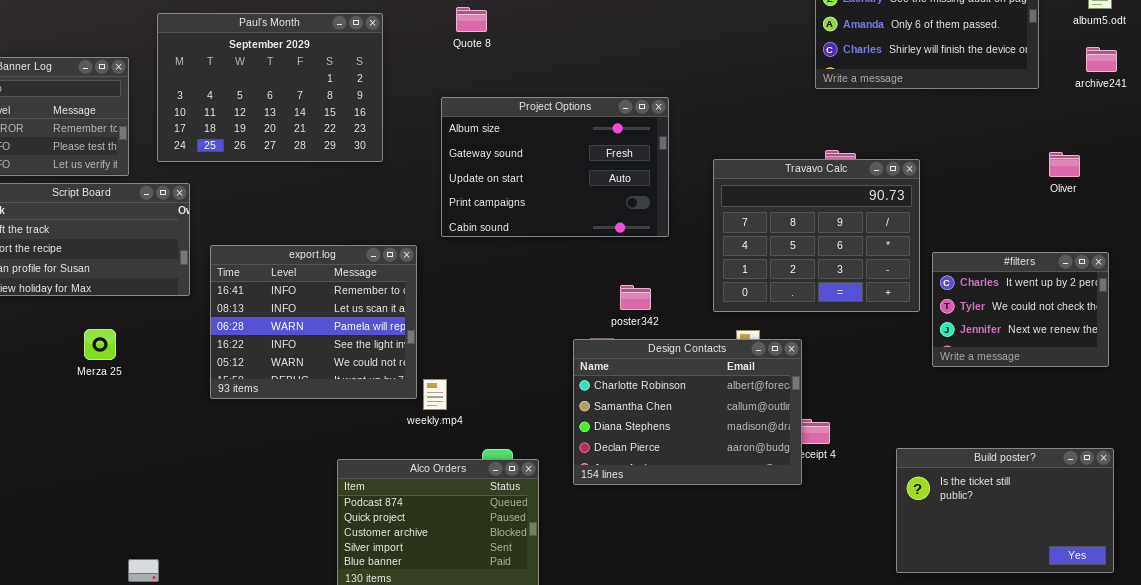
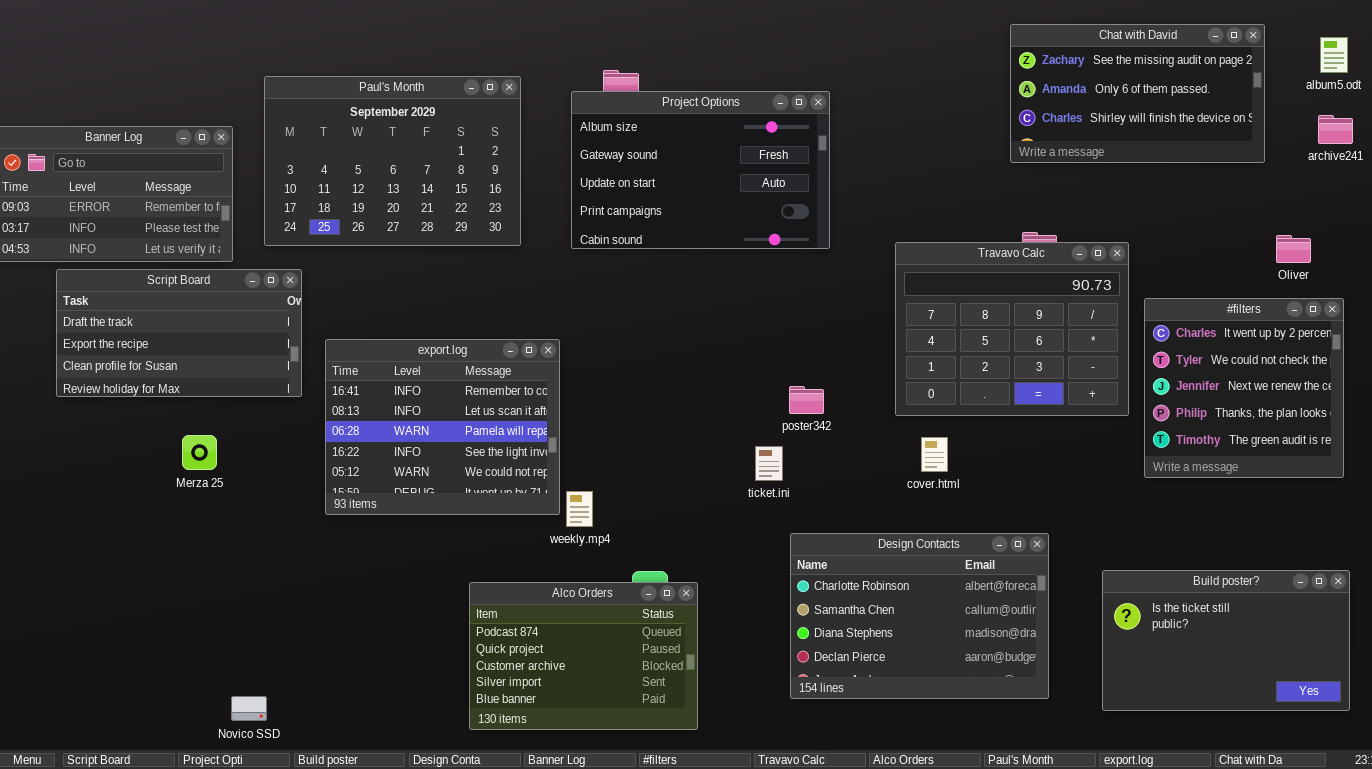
Project Options: [441,97,669,237] -> [571,91,830,249], moved
#filters: [932,252,1109,367] -> [1144,298,1344,478], resized
Design Contacts: [573,339,802,485] -> [790,533,1049,699], moved

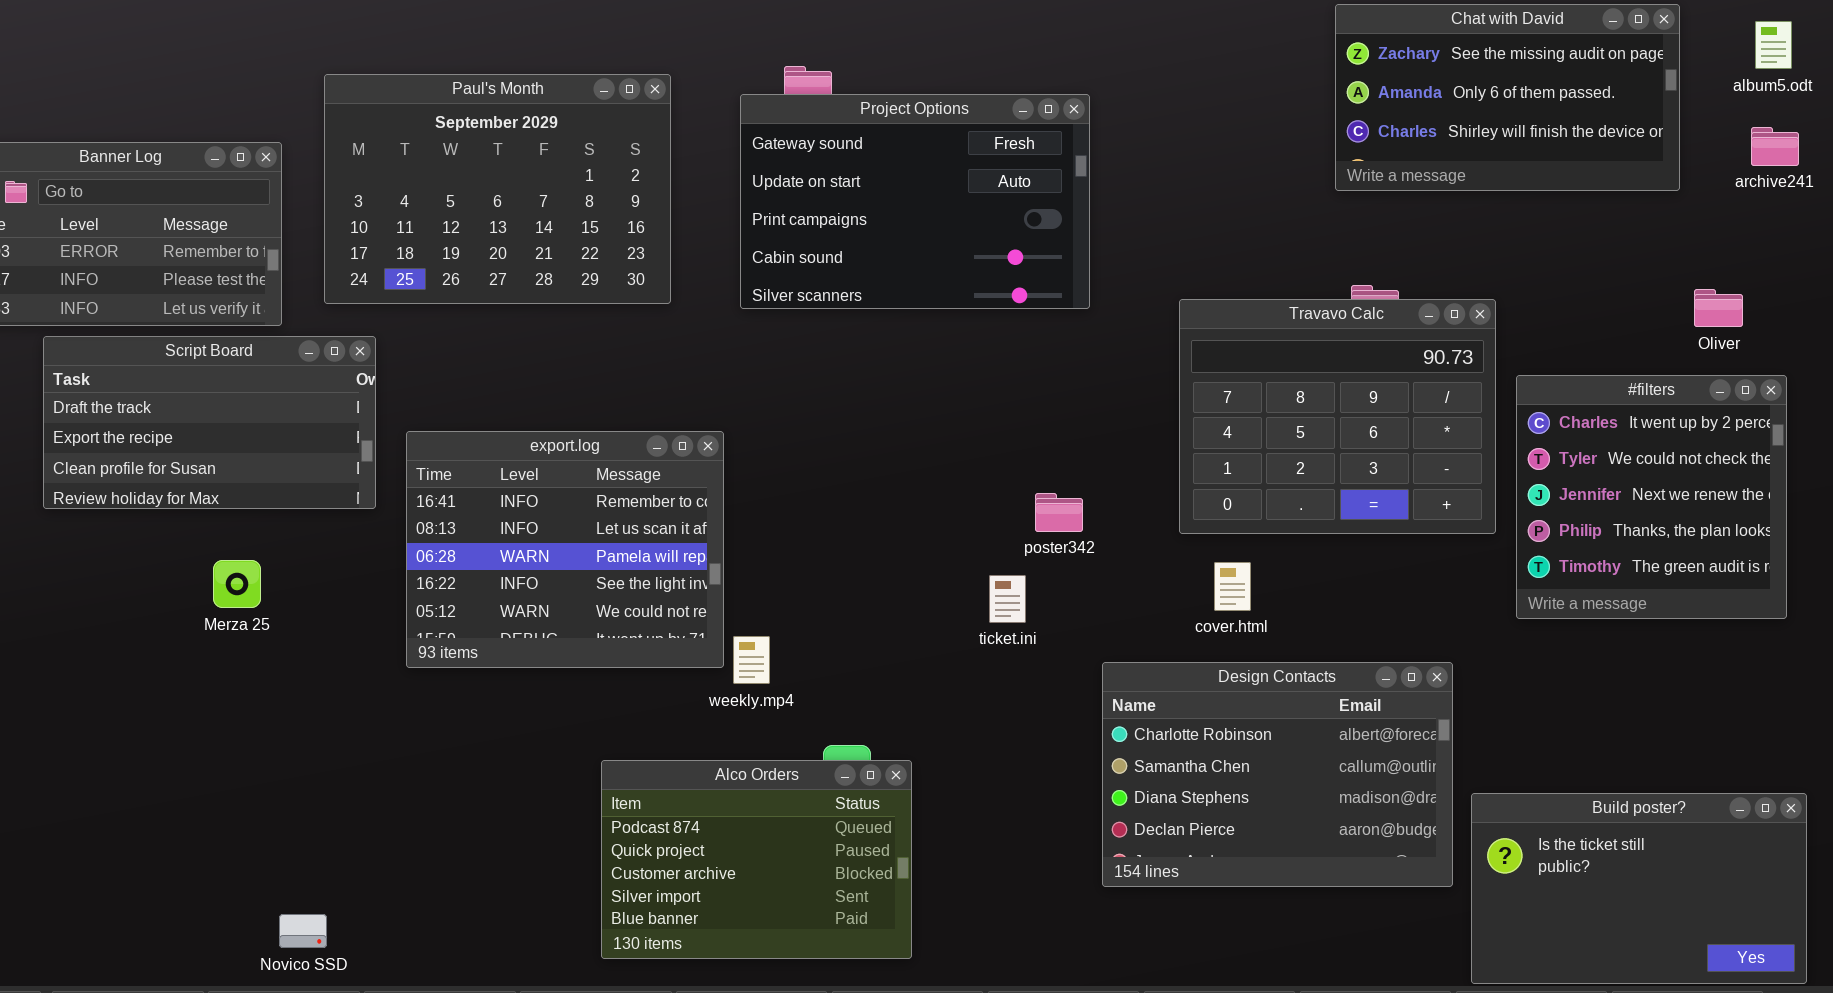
Project Options: [571,91,830,249] -> [740,94,1090,309], scrolled down 1 row
Design Contacts: [790,533,1049,699] -> [1102,662,1453,887], moved
Build poster?: [1102,570,1350,711] -> [1471,793,1807,984], moved

